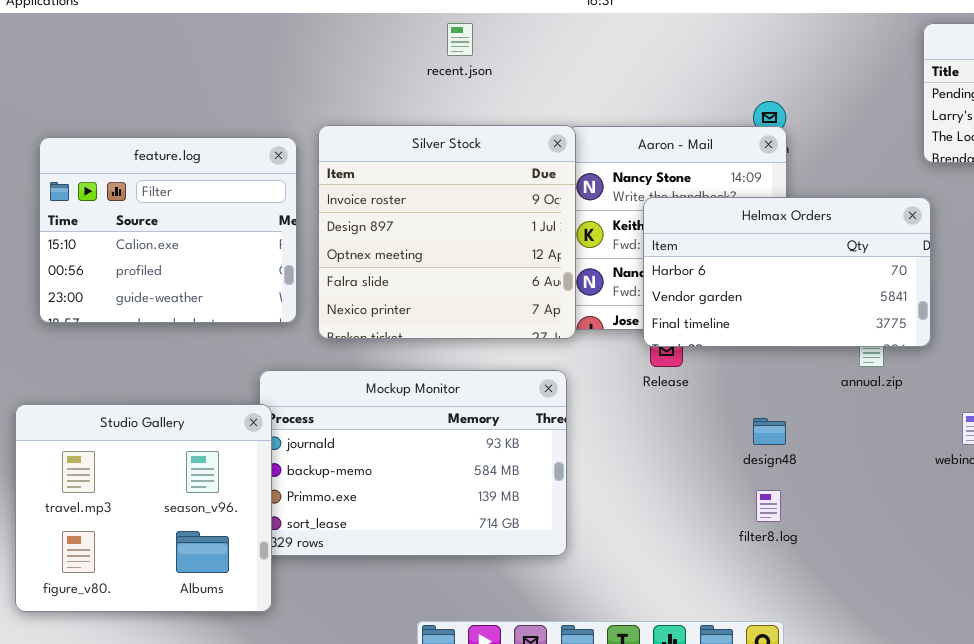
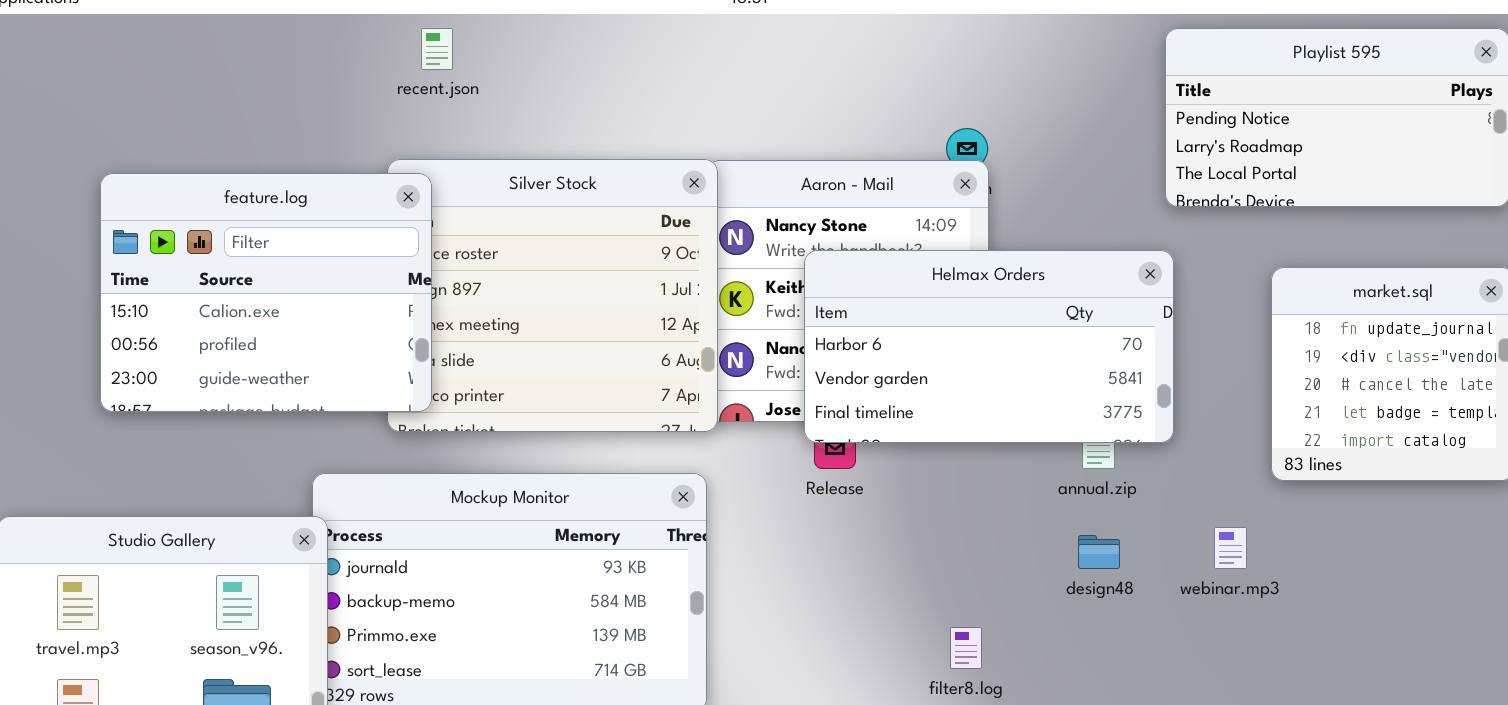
recent.json: [447,23,473,56] -> [421,28,453,70], moved
feature.log: [39,137,297,323] -> [100,173,432,412], moved
design48: [753,418,786,445] -> [1078,535,1120,569], moved

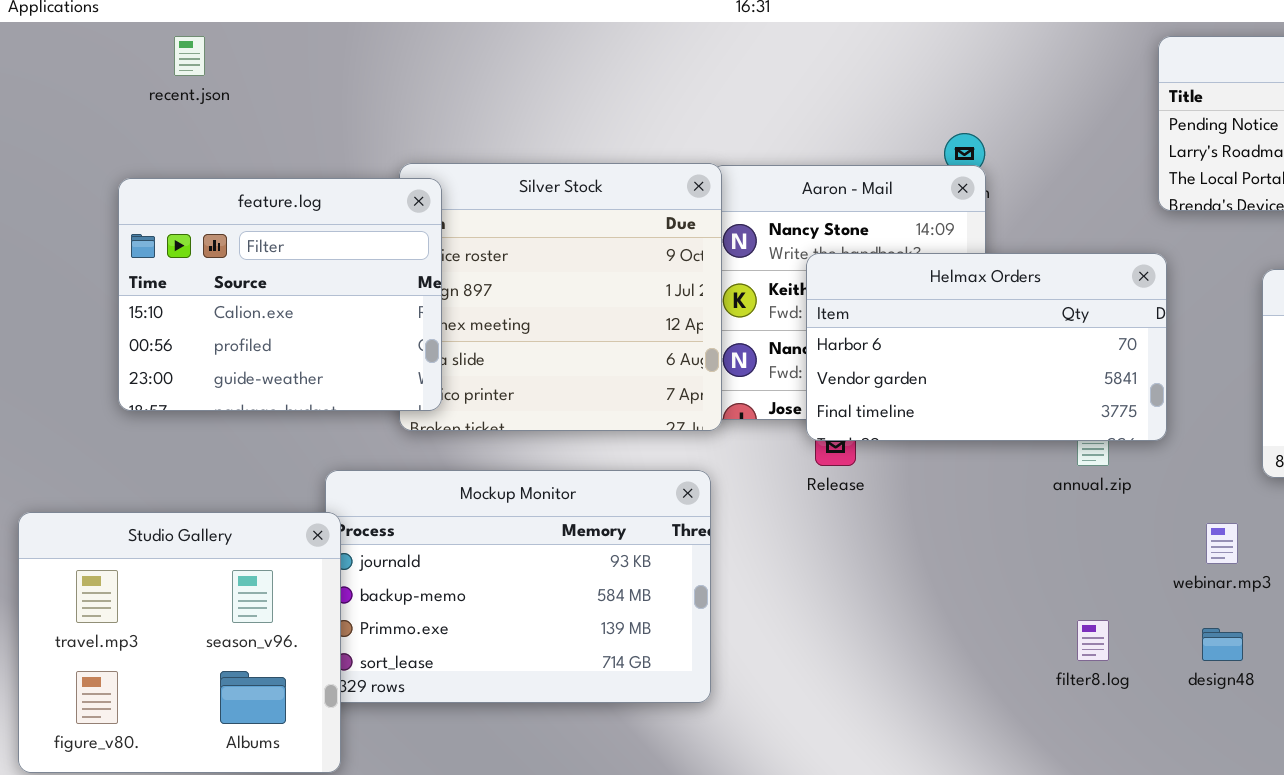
recent.json: [421,28,453,70] -> [174,36,205,76], moved
design48: [1078,535,1120,569] -> [1202,628,1243,661], moved
filter8.log: [950,627,982,669] -> [1077,620,1109,661], moved

